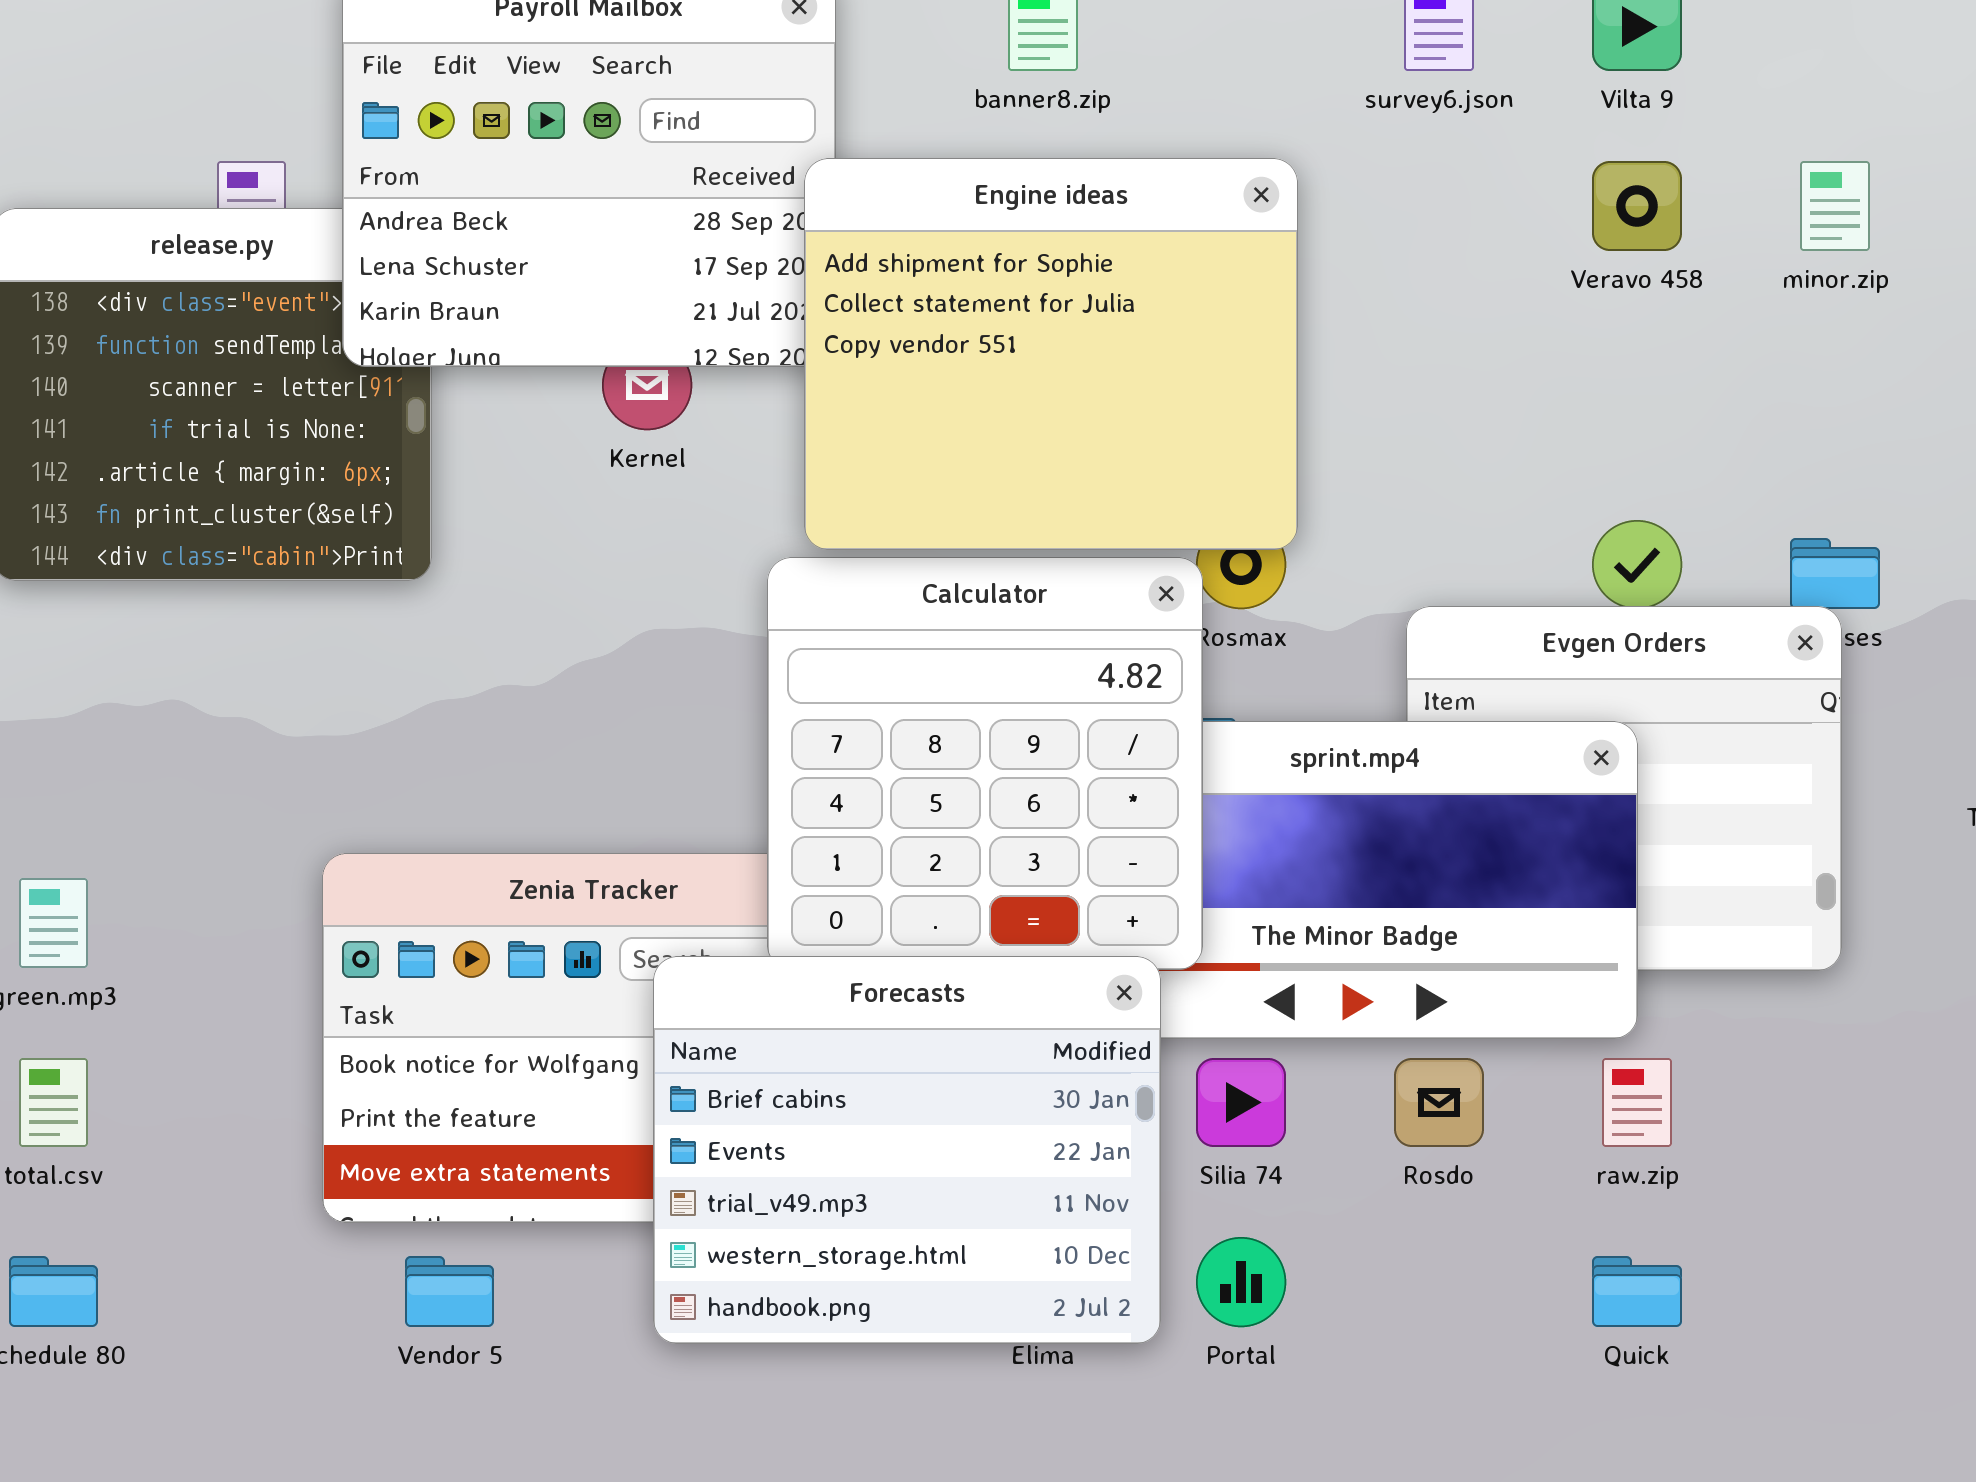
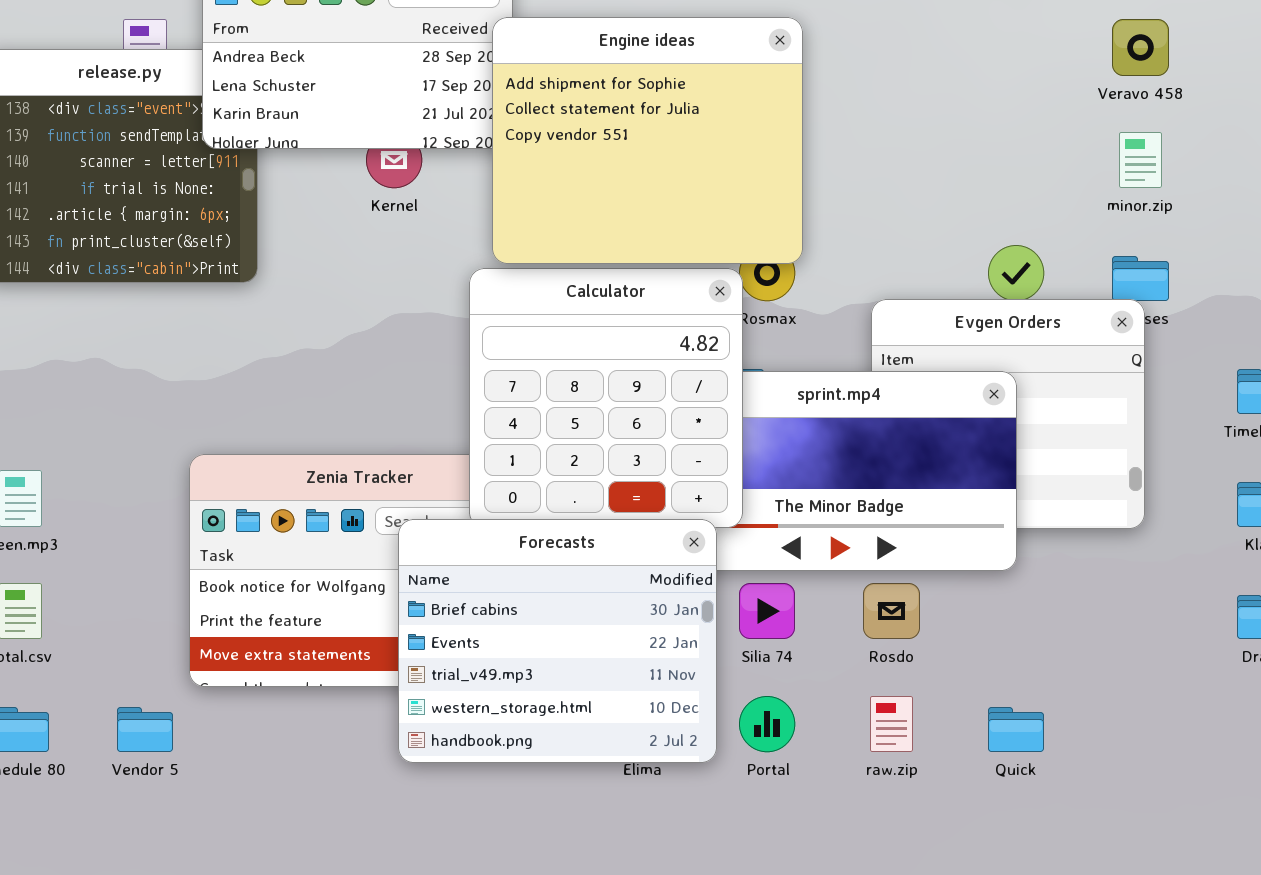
Veravo 458: [1592,161,1682,251] -> [1112,19,1169,76], moved
minor.zip: [1800,161,1870,251] -> [1119,132,1162,188], moved
raw.zip: [1602,1058,1672,1147] -> [870,696,913,752], moved
Vendor 5: [405,1256,494,1327] -> [117,707,173,752], moved

